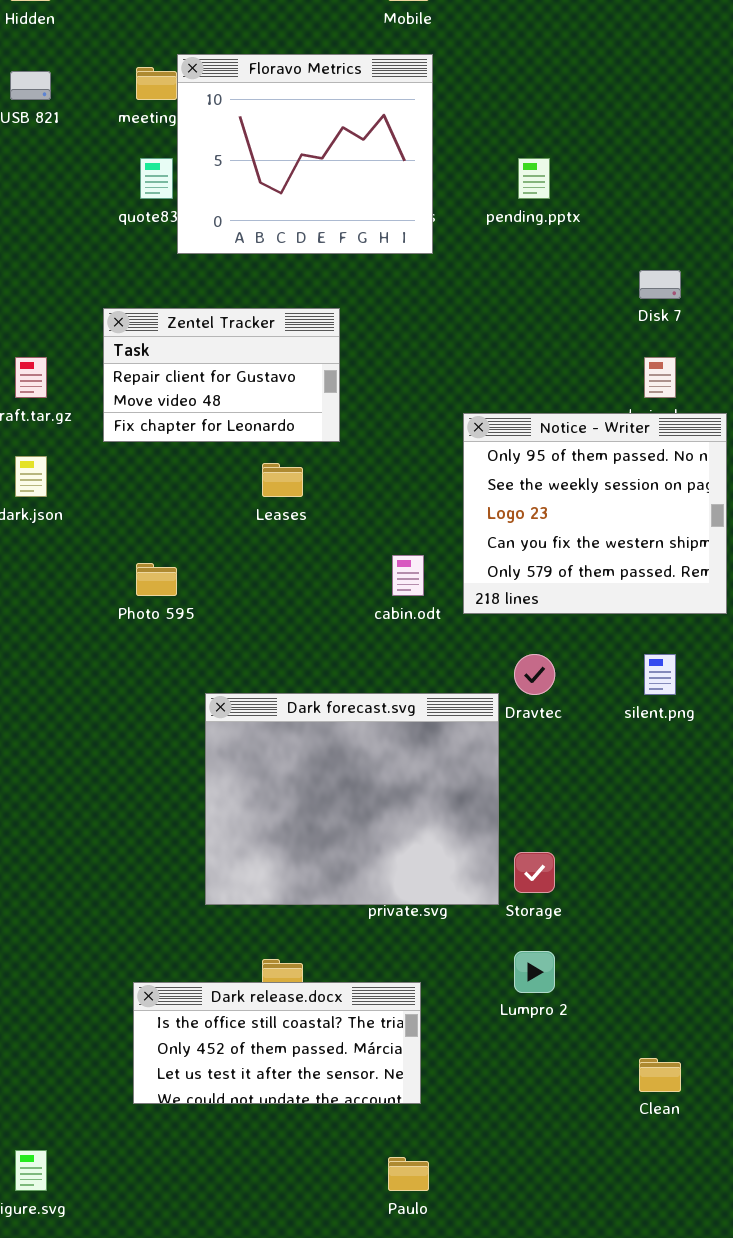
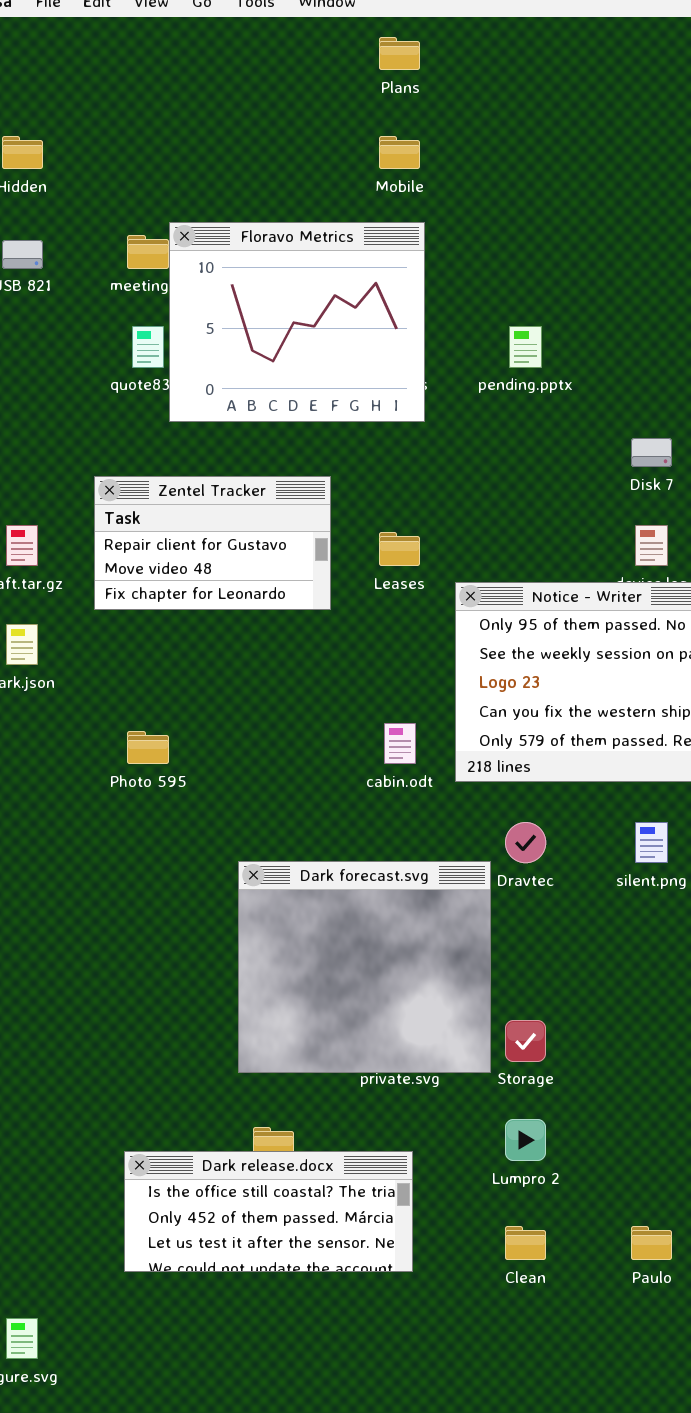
Leases: [262,463,303,497] -> [379,532,420,566], moved
Dark forecast.svg: [205,693,499,905] -> [238,861,491,1073], resized
Clean: [639,1058,681,1092] -> [505,1226,546,1260], moved
Paulo: [388,1157,429,1191] -> [631,1226,672,1260], moved

